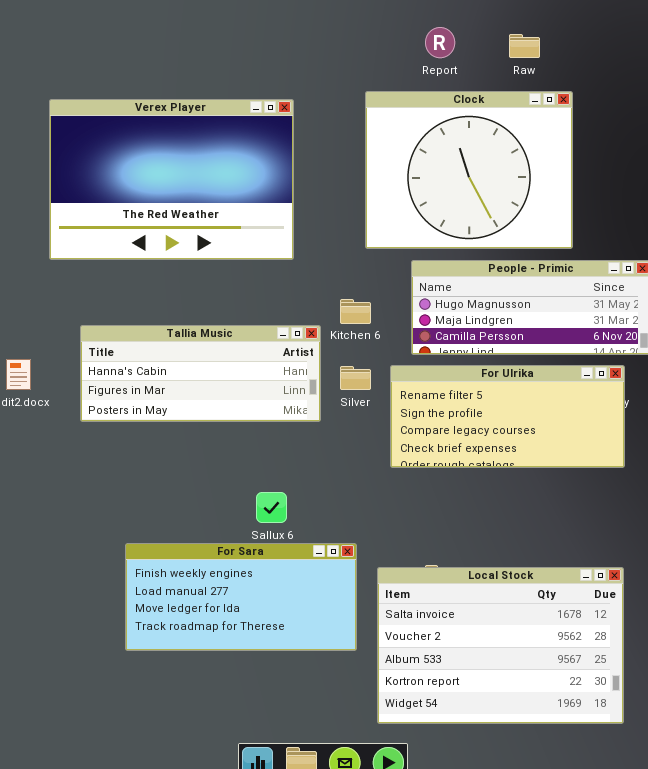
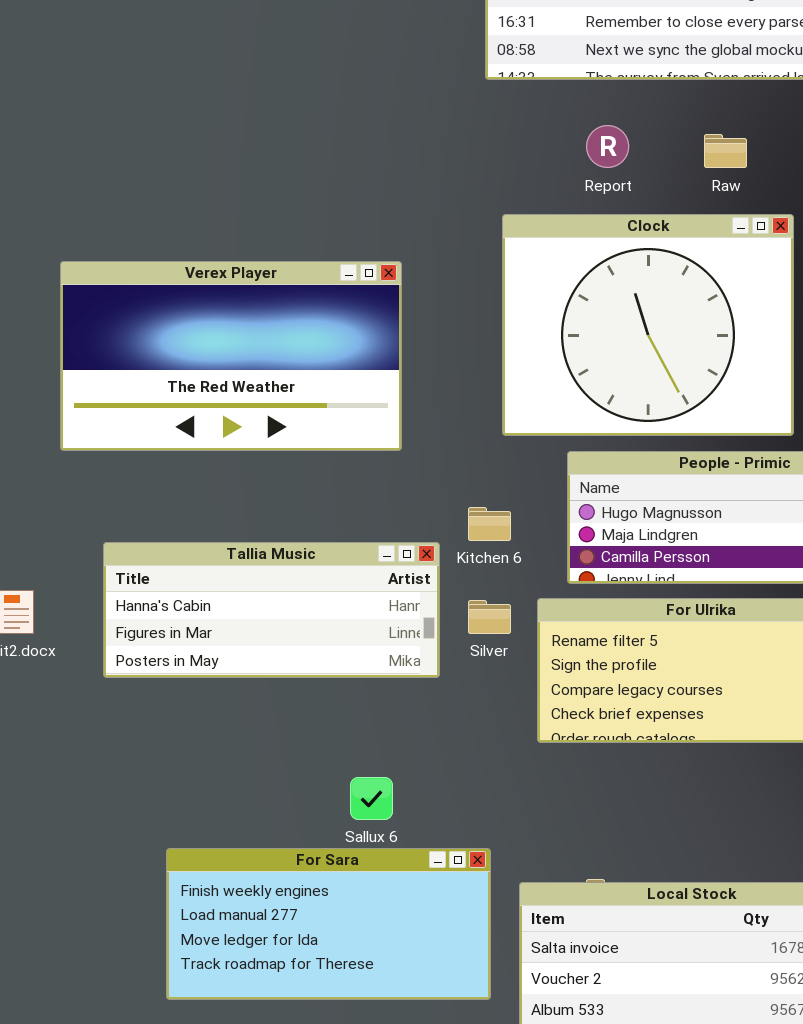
Verex Player: [49,99,294,260] -> [60,261,402,451], resized

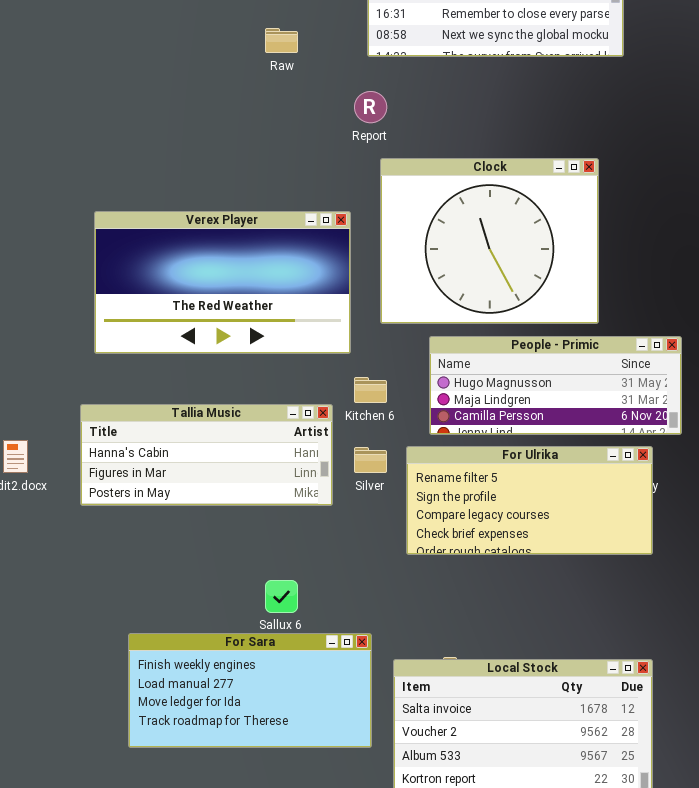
Report: [586,125,629,168] -> [354,91,387,123], moved
Raw: [704,134,747,168] -> [265,28,298,53], moved
Verex Player: [60,261,402,451] -> [94,211,351,354], moved

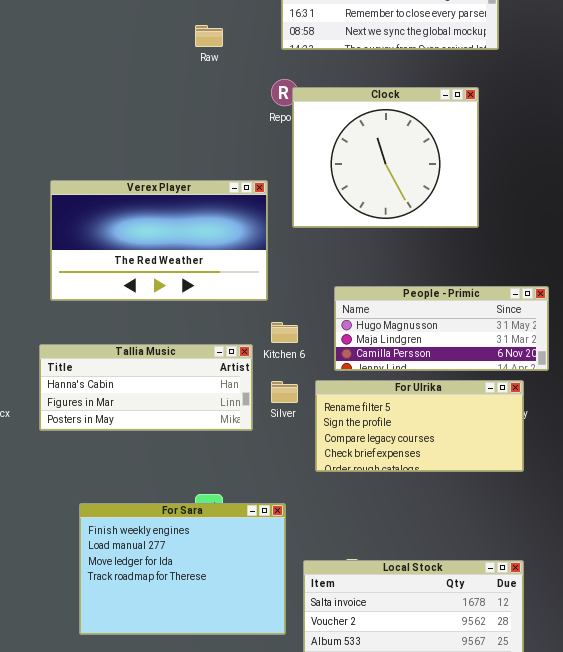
Clock: [380,158,599,324] -> [292,87,479,228], moved
For Sara: [128,633,372,748] -> [79,503,286,635], resized

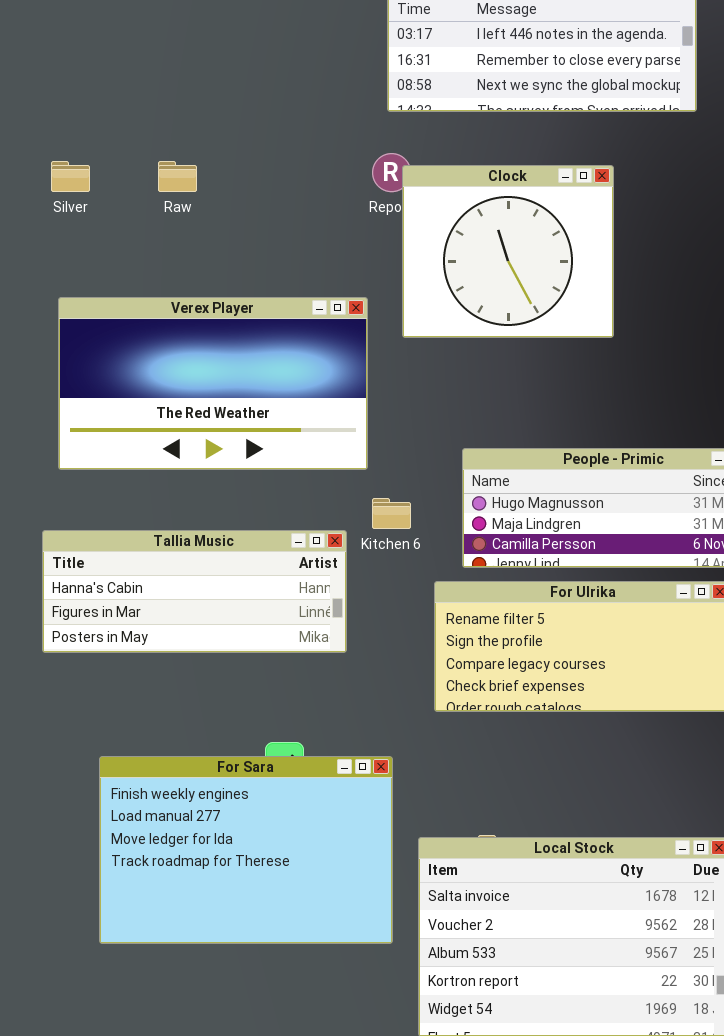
Raw: [195,25,223,47] -> [158,161,197,192], moved
Clock: [292,87,479,228] -> [402,165,614,338], resized
Silver: [271,381,298,403] -> [51,161,90,192], moved

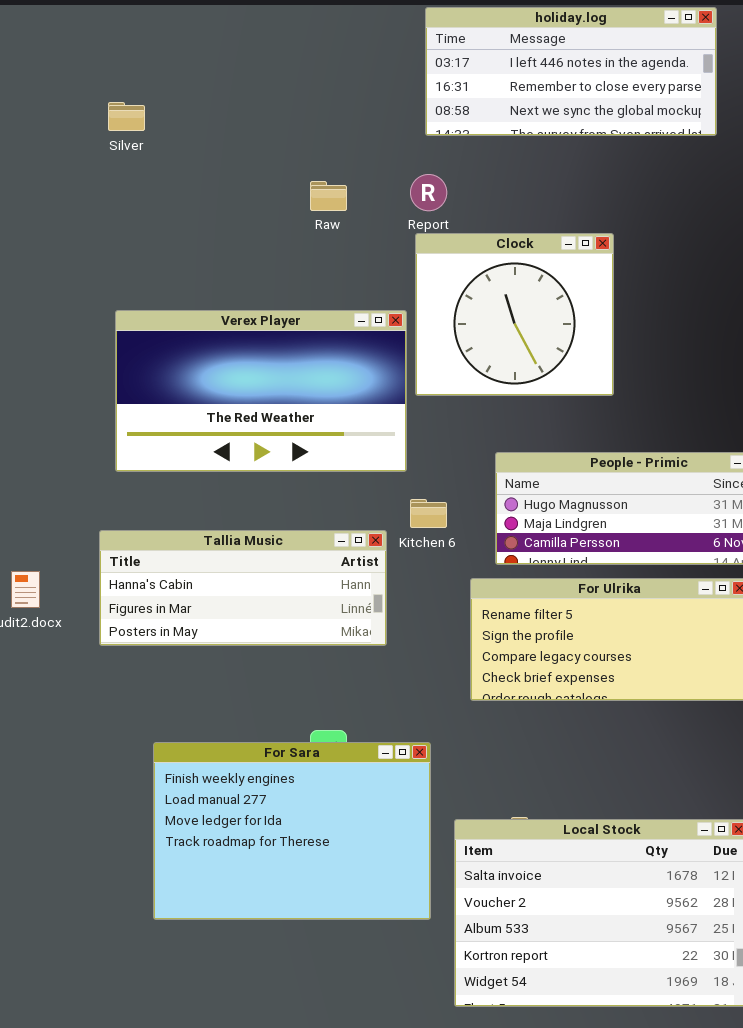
Silver: [51,161,90,192] -> [108,102,145,131], moved
Raw: [158,161,197,192] -> [310,181,347,211], moved
Clock: [402,165,614,338] -> [415,233,614,396], moved

